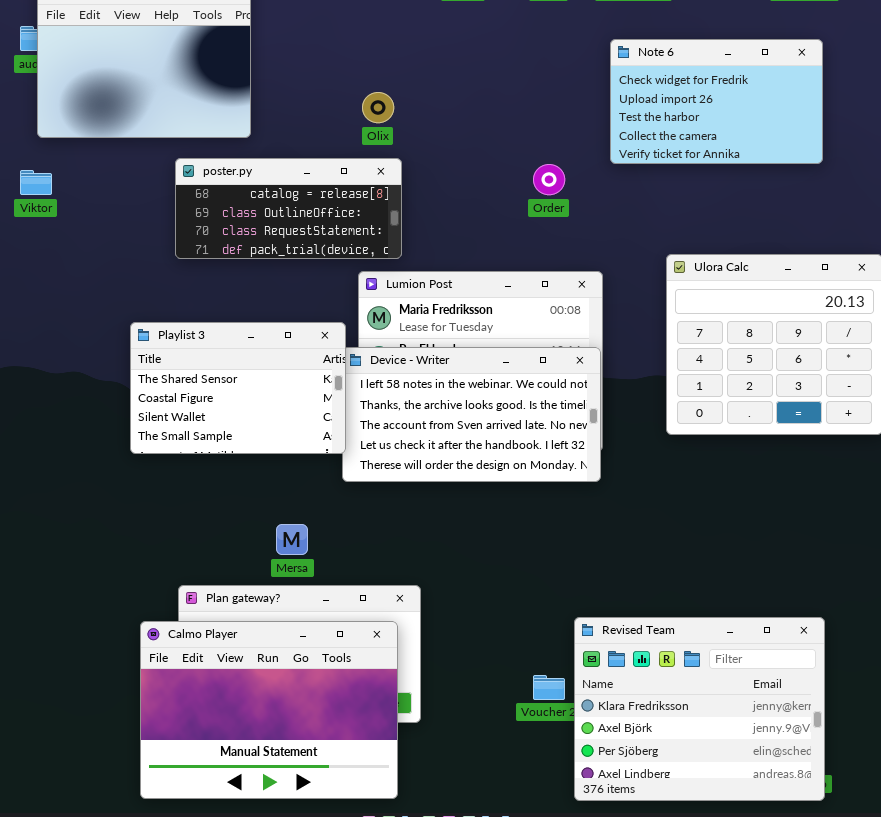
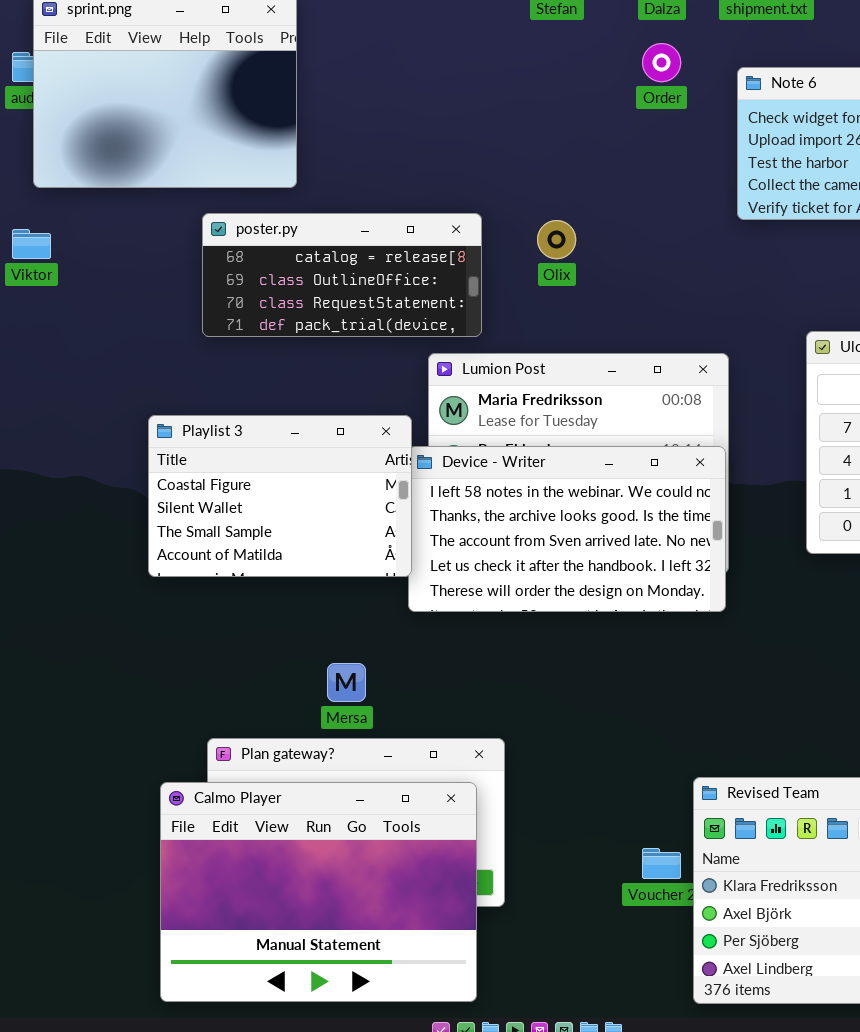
Olix: [362,92,394,123] -> [537,220,576,259], moved
Order: [533,164,565,195] -> [642,43,681,82], moved
Playlist 3: [130,322,346,454] -> [148,415,412,577], scrolled down 1 row

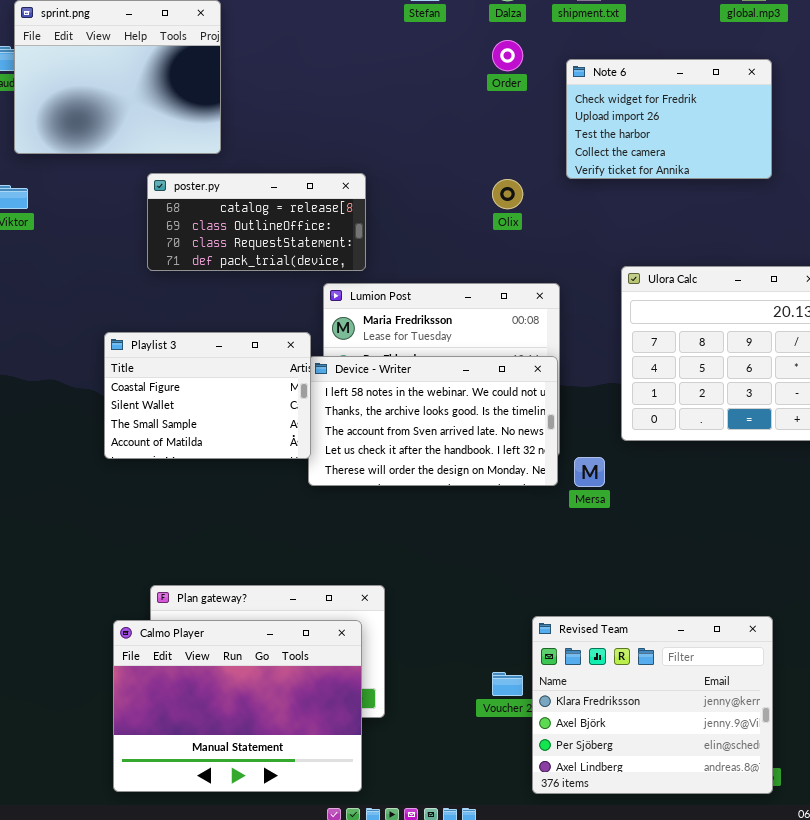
Olix: [537,220,576,259] -> [492,179,523,209], moved
Mersa: [327,663,366,702] -> [574,457,605,487], moved

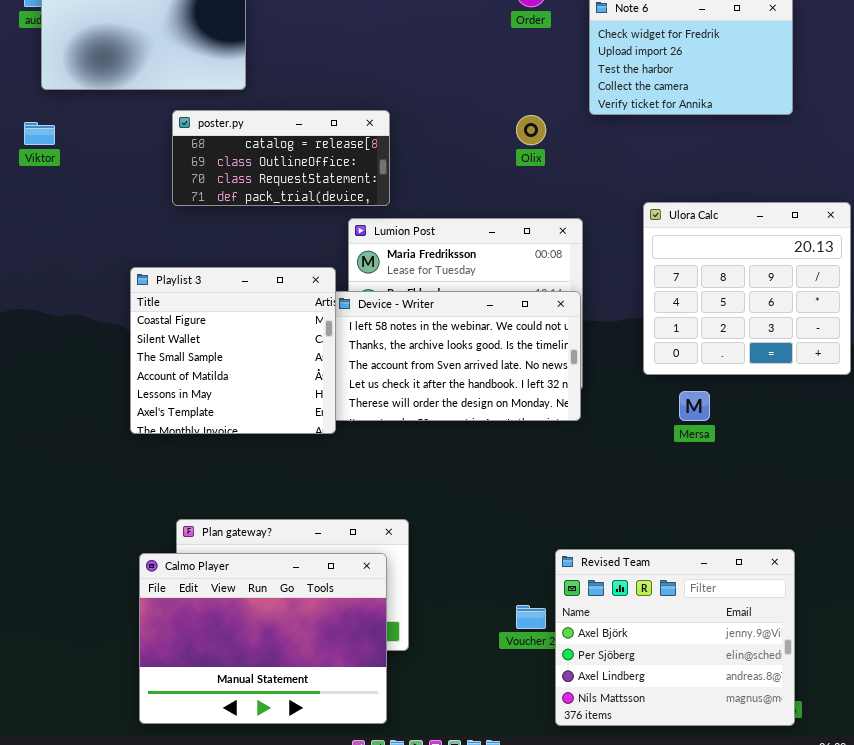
Playlist 3: [104,332,311,459] -> [130,267,336,434], resized
Mersa: [574,457,605,487] -> [679,391,710,421], moved
Revised Team: [532,616,773,794] -> [555,549,795,726], scrolled down 1 row

